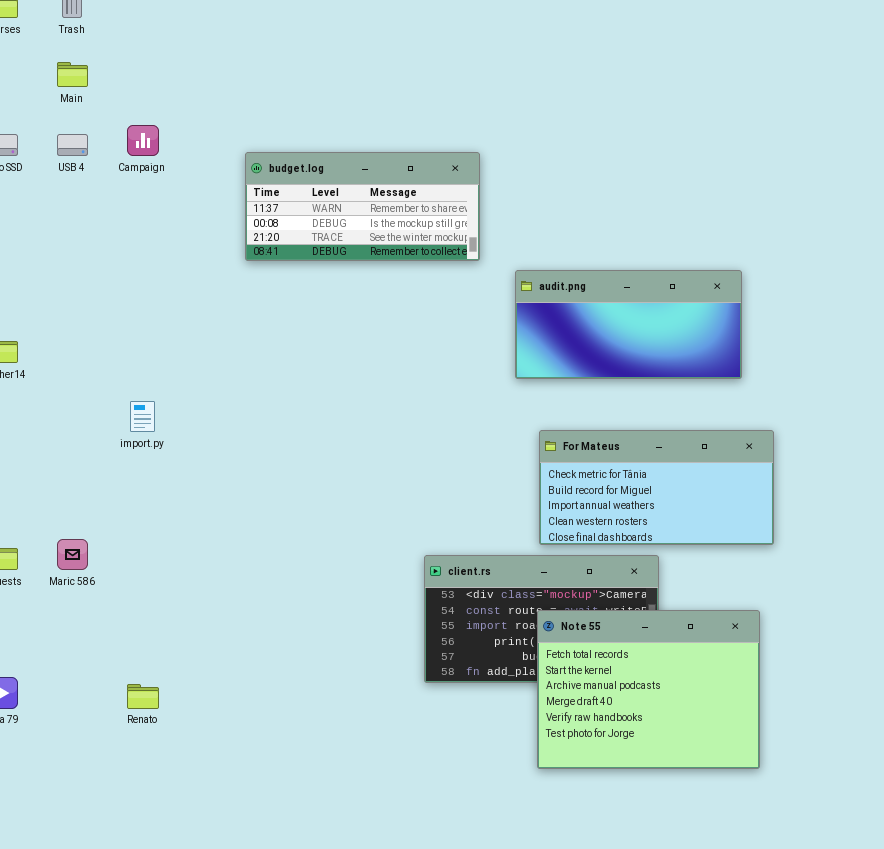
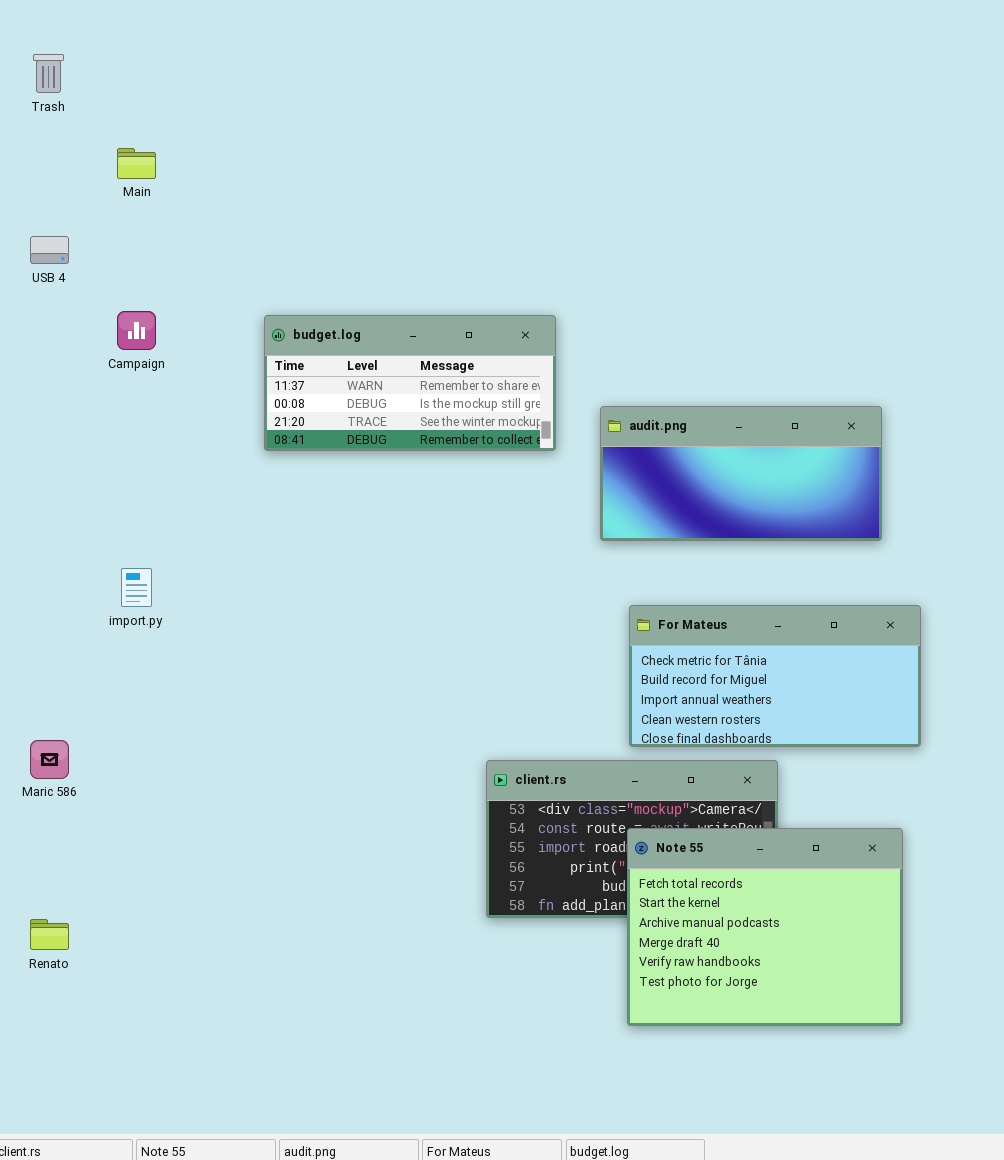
Main: [57,62,88,87] -> [117,148,156,179], moved
Campaign: [127,125,159,156] -> [117,311,156,350], moved
budget.log: [245,152,480,261] -> [264,315,556,451], moved
Renato: [127,684,159,709] -> [30,919,69,950], moved

